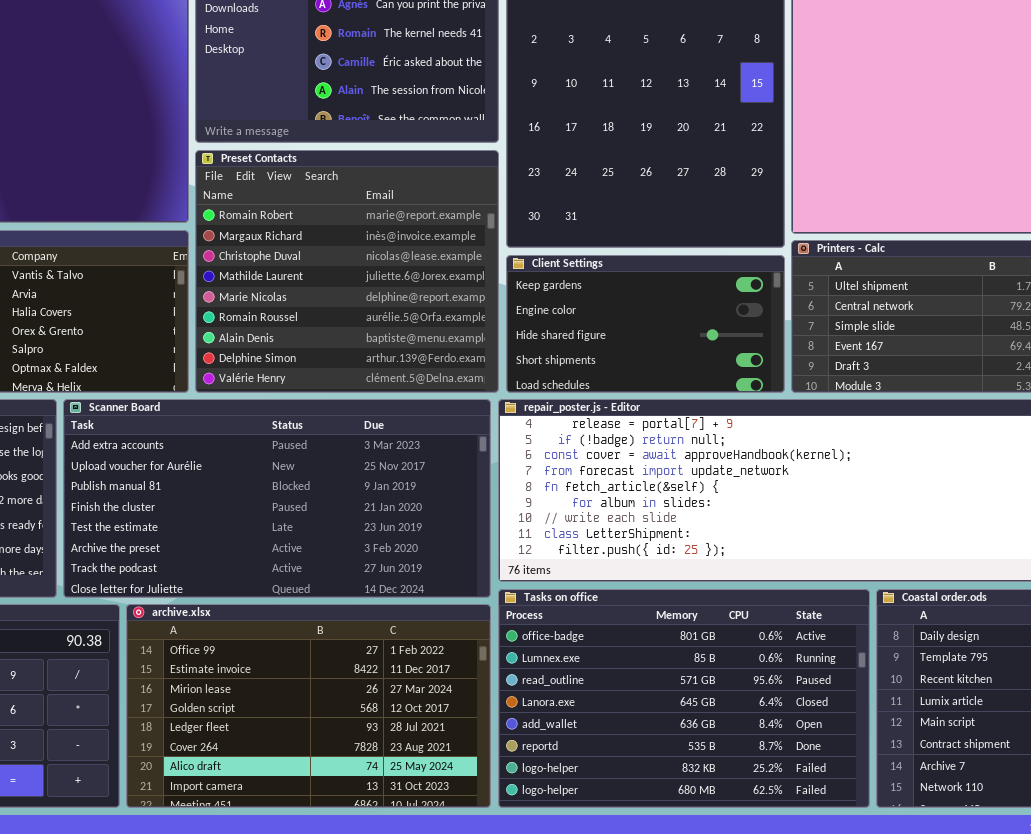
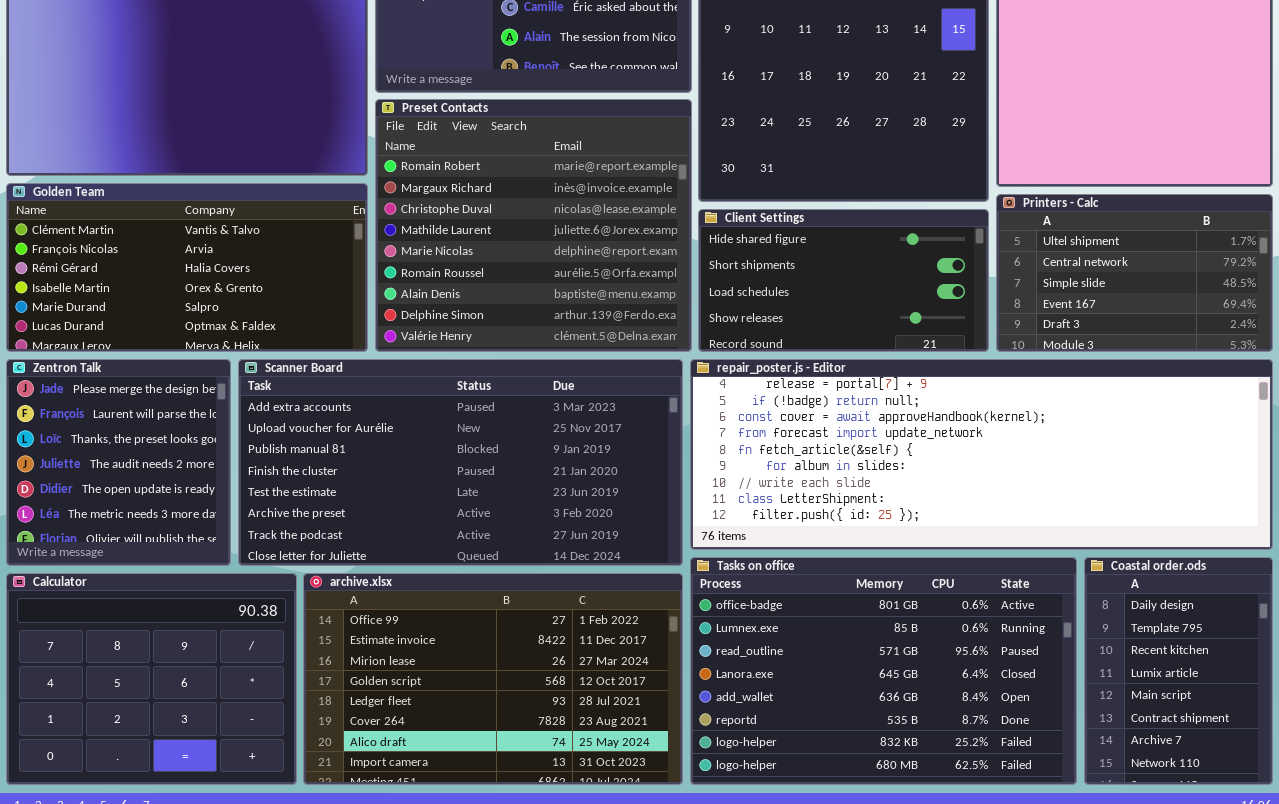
Client Settings: [506,255,785,393] -> [698,209,989,352], scrolled down 2 rows

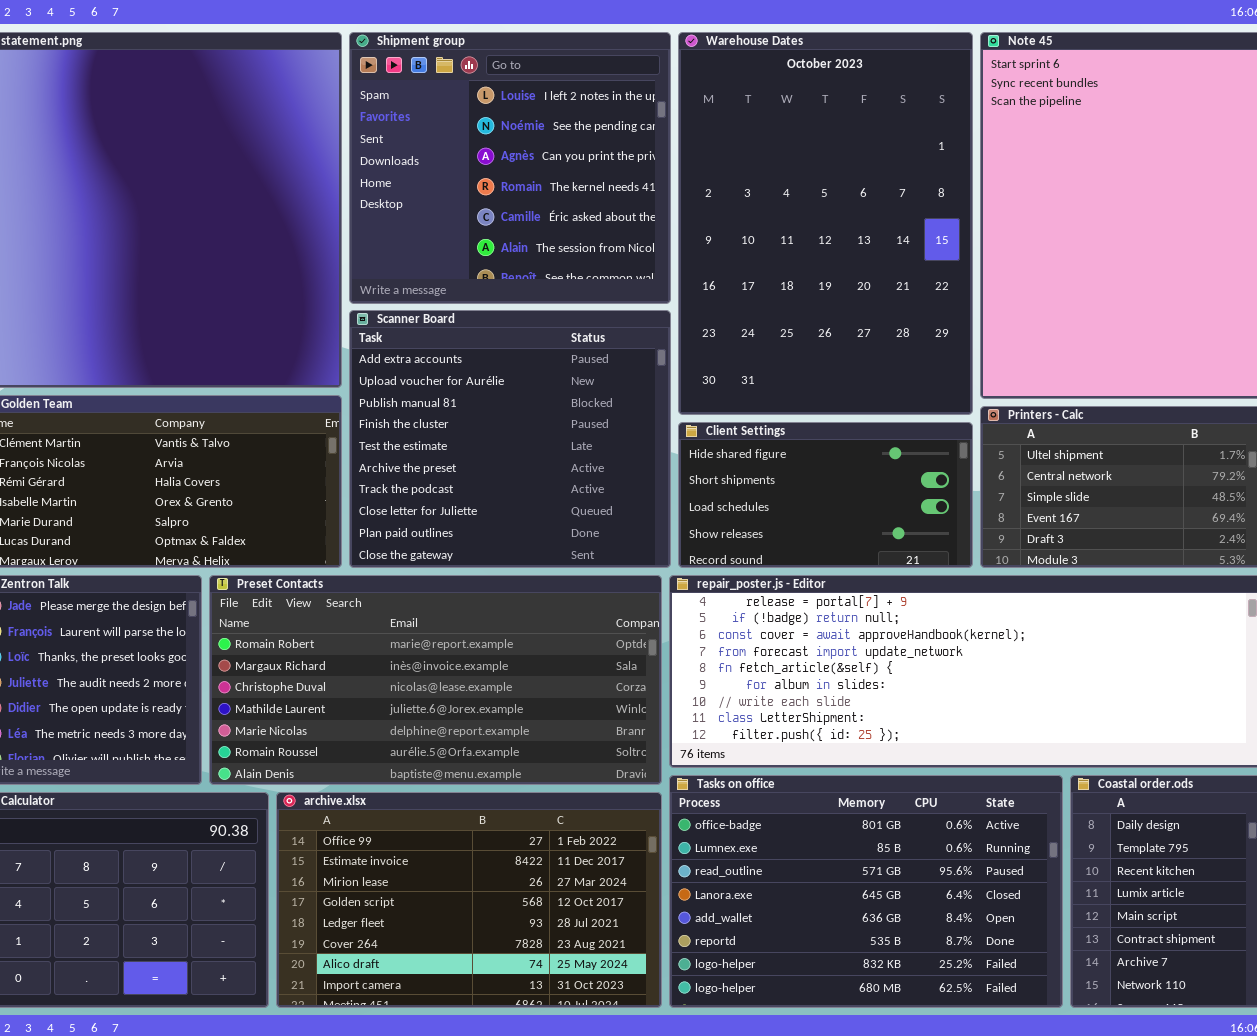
Preset Contacts: [375,99,692,352] -> [209,575,662,785], moved, resized
Scanner Board: [238,359,683,566] -> [349,310,671,568], moved, resized

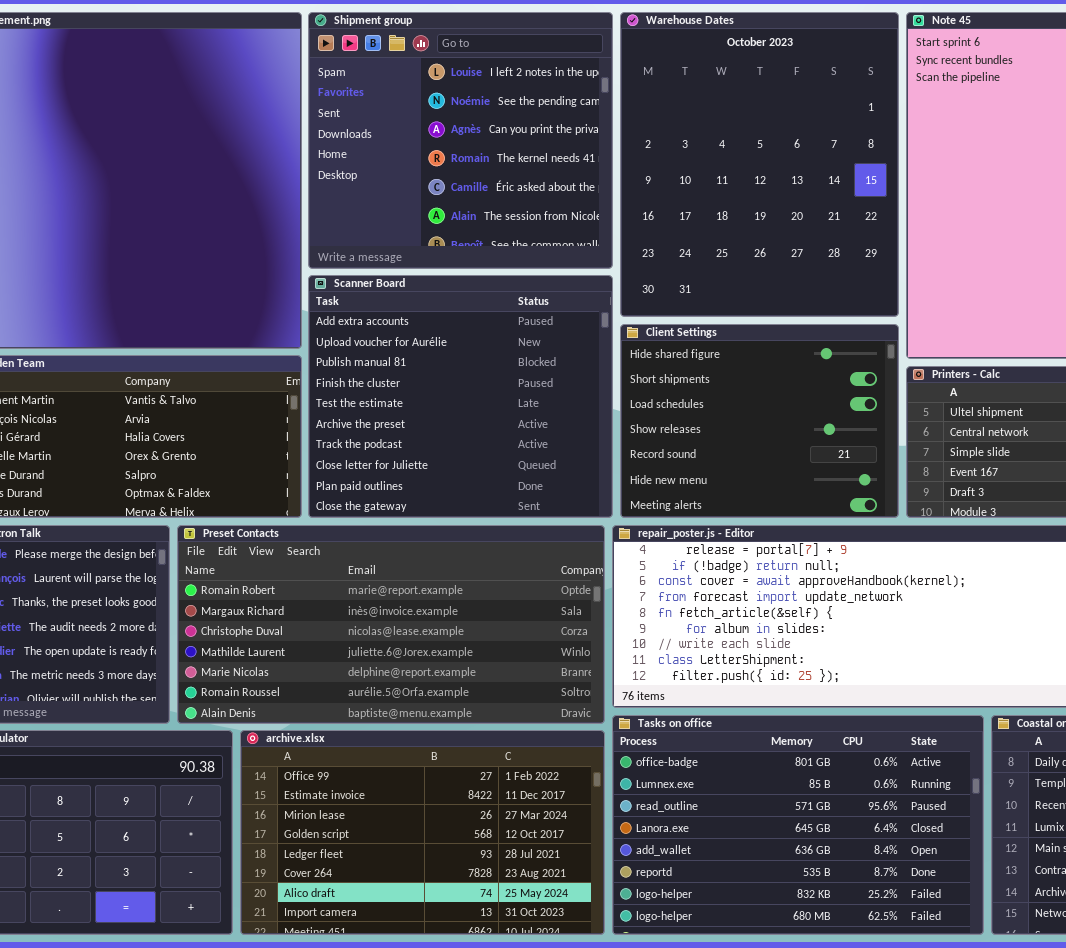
Warehouse Dates: [678,32,973,415] -> [620,12,899,317], resized
Client Settings: [678,422,973,568] -> [620,324,899,518], resized

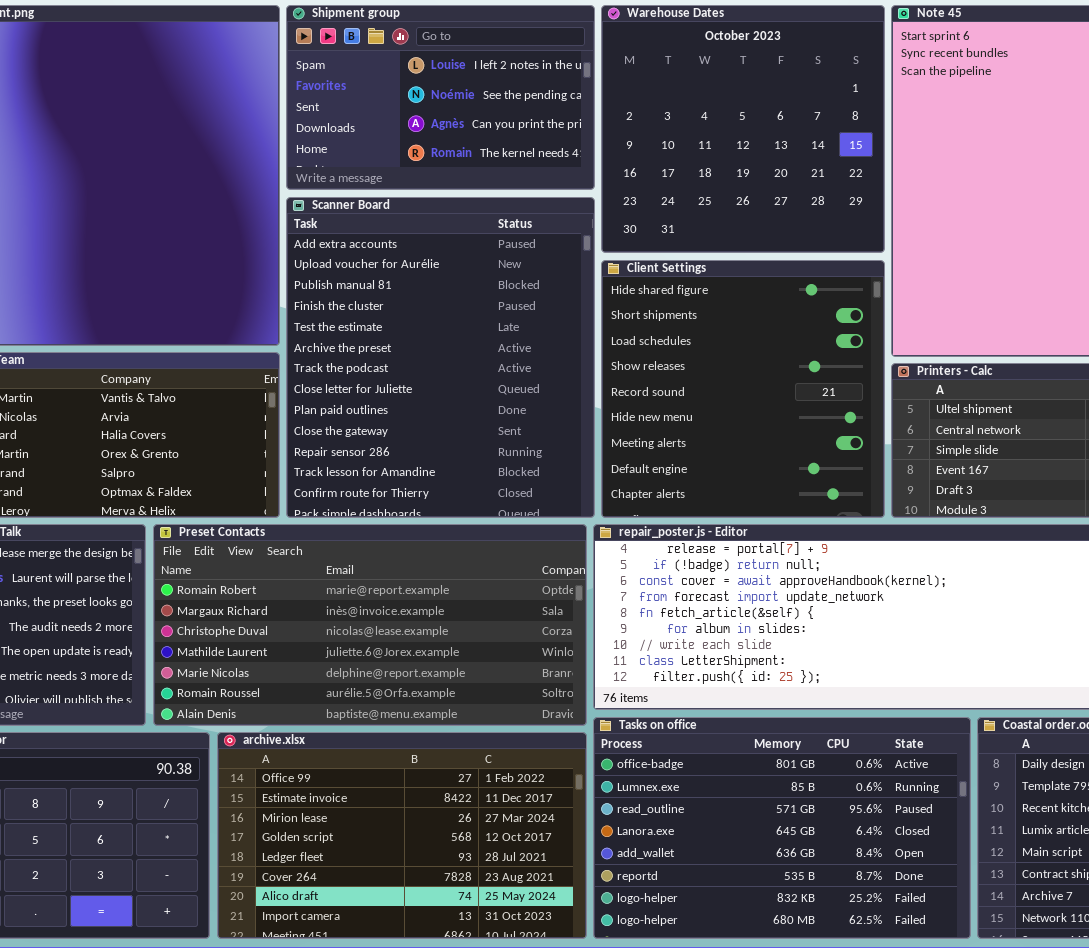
Shipment group: [308,12,613,269] -> [286,5,595,190], resized
Warehouse Dates: [620,12,899,317] -> [601,5,885,253], resized
Scanner Board: [308,275,613,518] -> [286,197,595,518], resized
Client Settings: [620,324,899,518] -> [601,260,885,518], resized

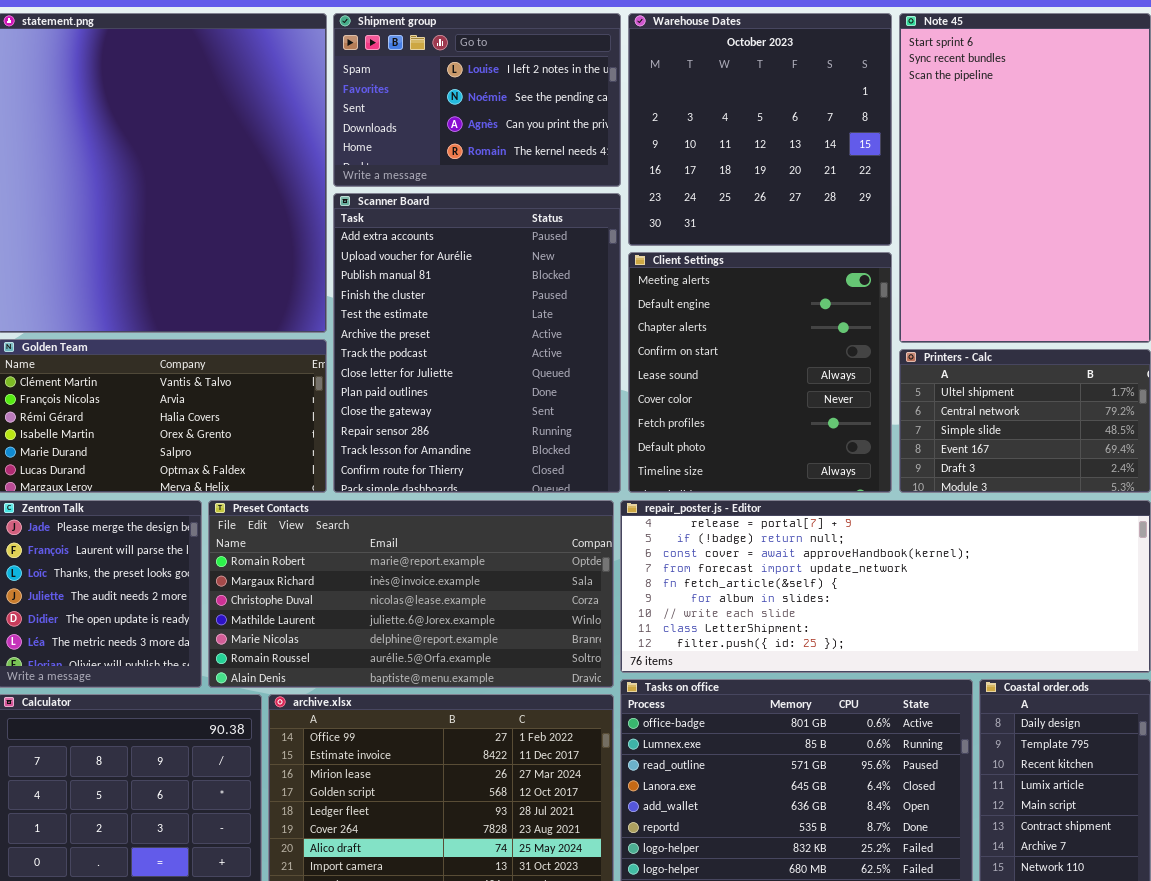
Client Settings: [601,260,885,518] -> [628,252,892,493], scrolled down 6 rows

